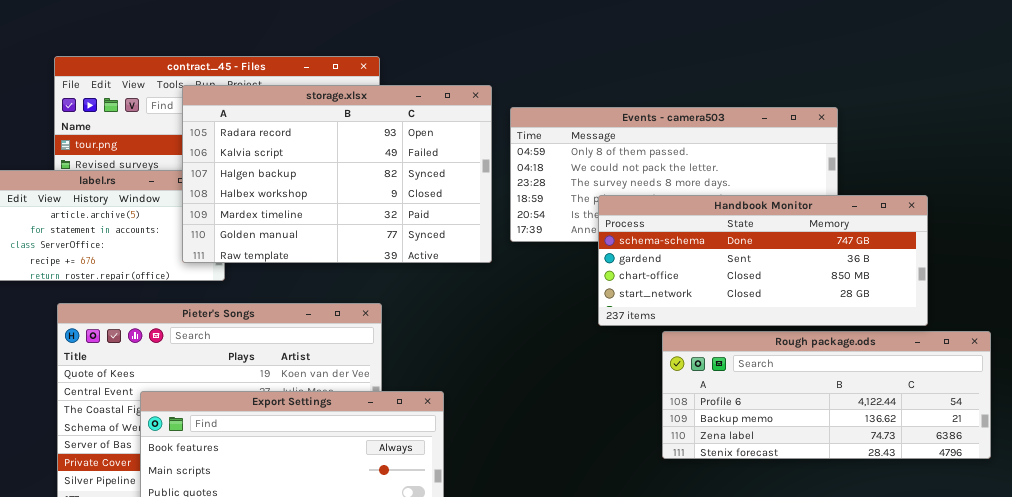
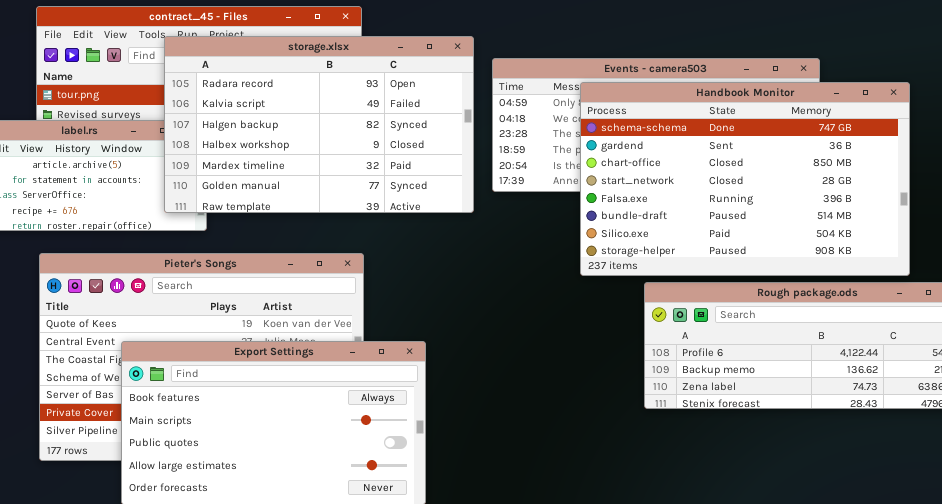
Handbook Monitor: [598,195,928,326] -> [580,82,910,276], resized

